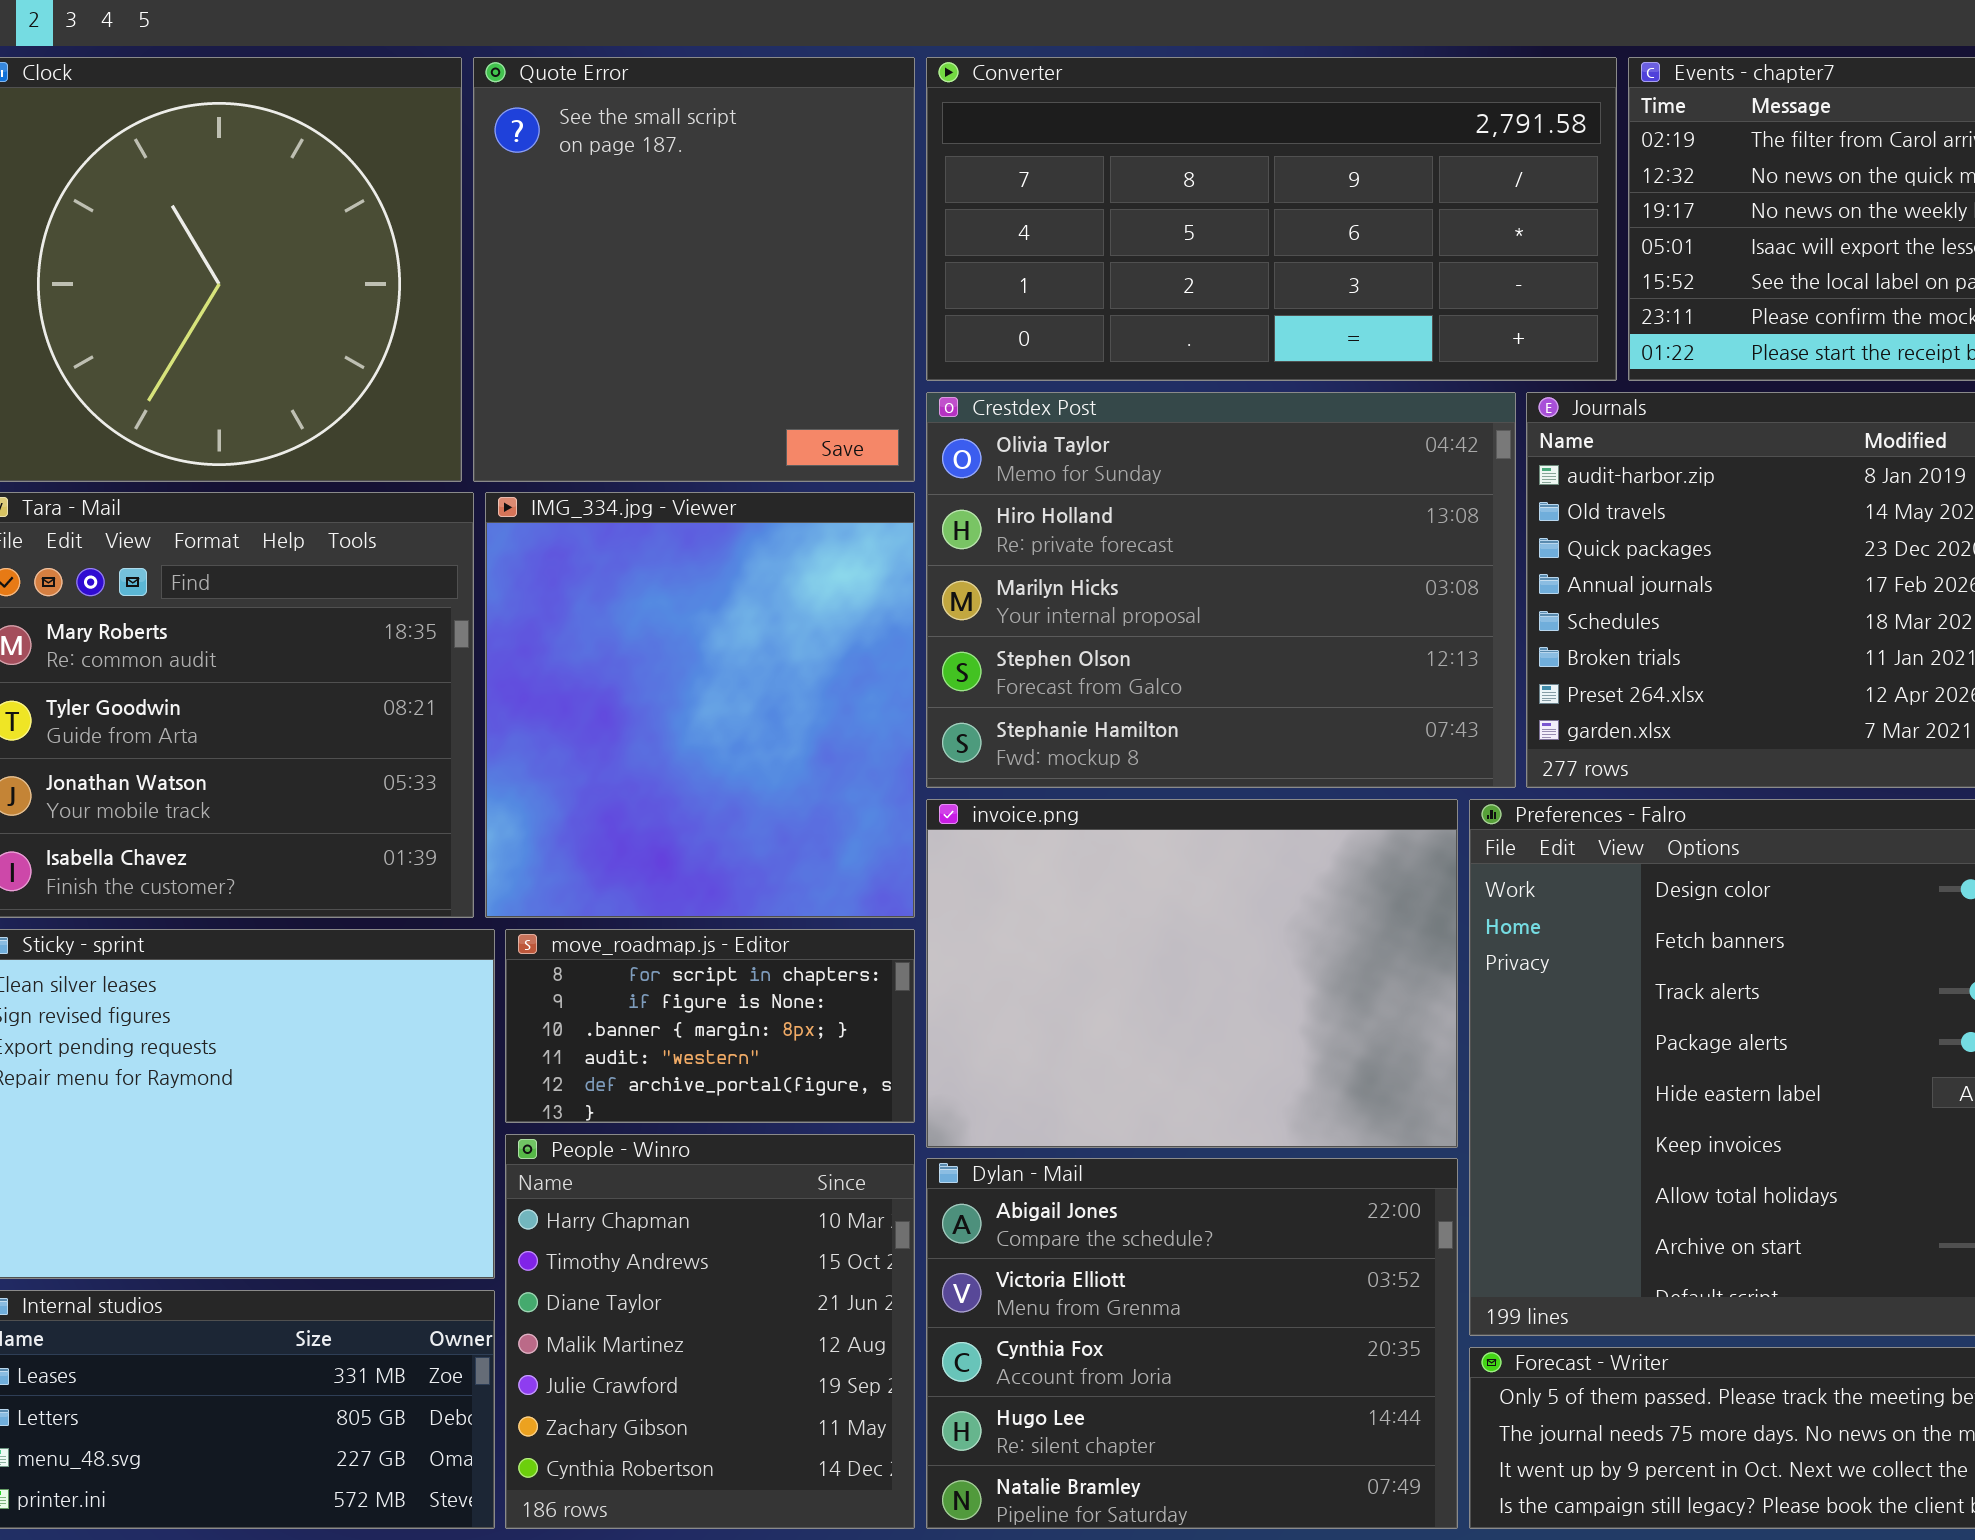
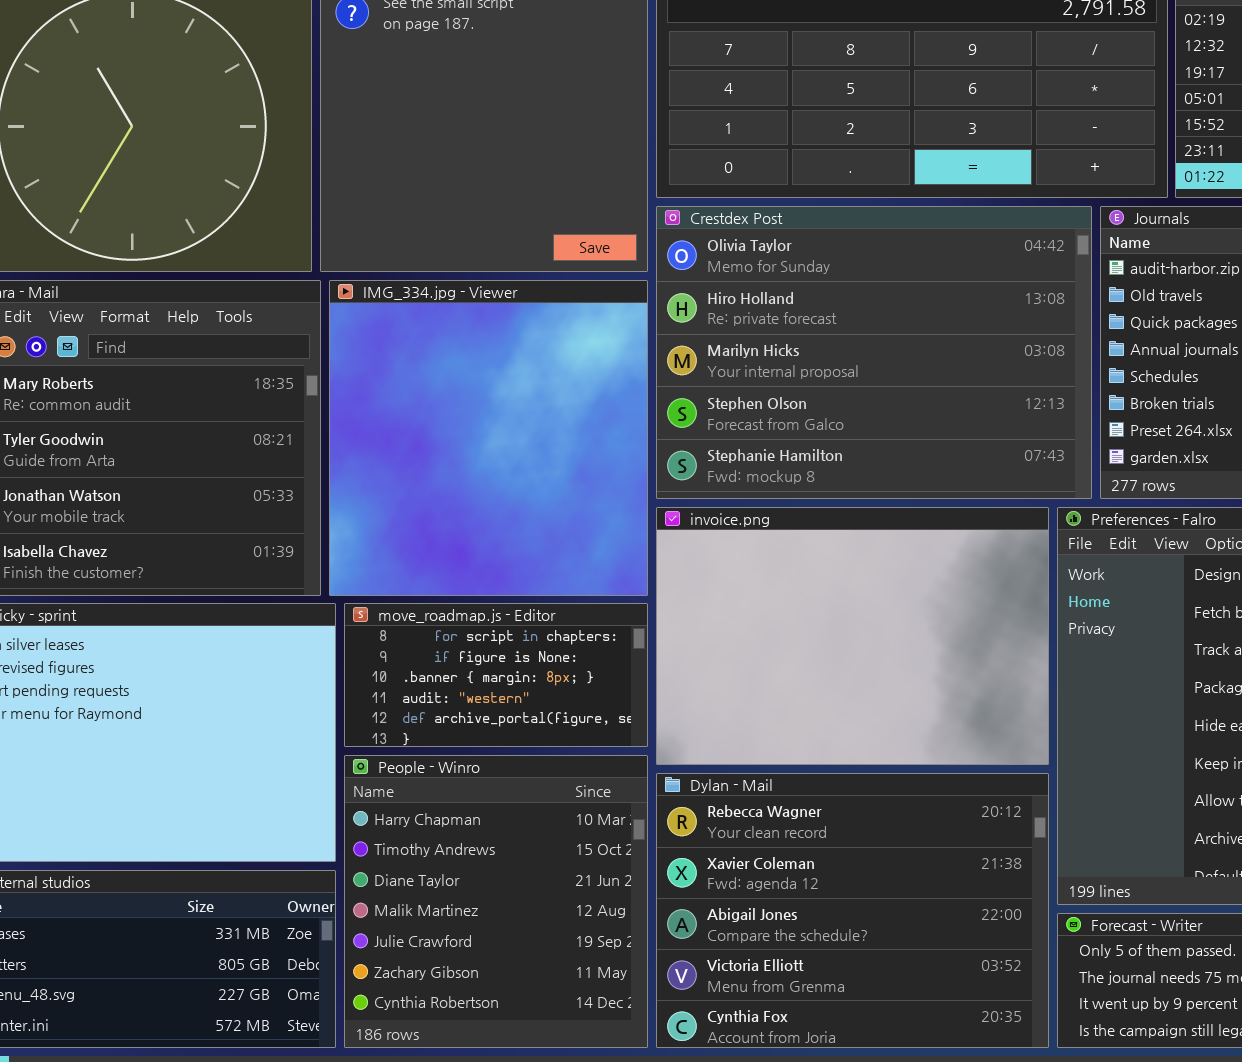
Dylan - Mail: [926,1158,1458,1529] -> [656,773,1049,1048], scrolled up 2 rows

